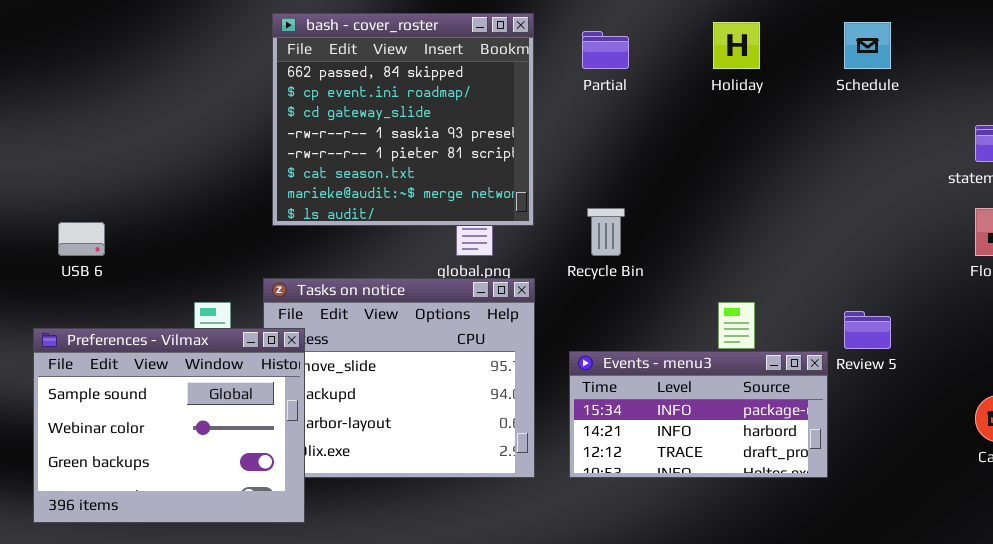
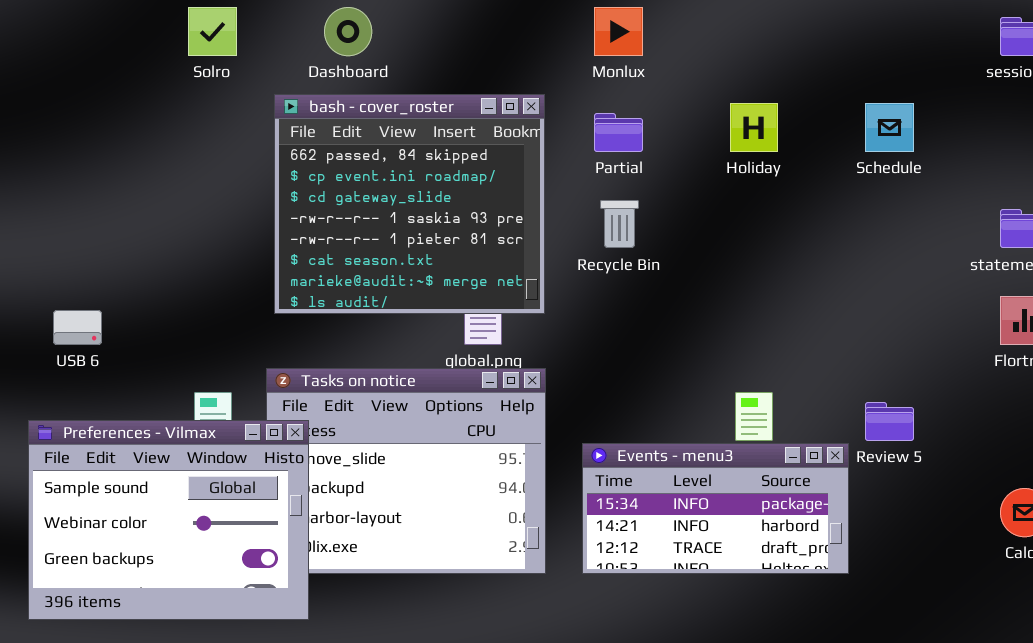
Recycle Bin: [587,208,625,256] -> [600,200,639,248], moved

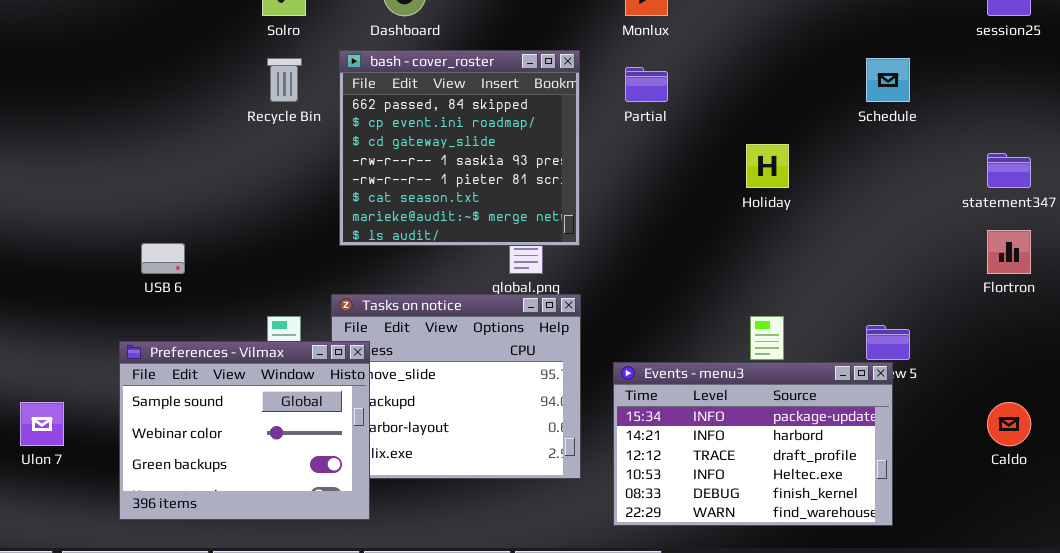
Holiday: [730,103,778,152] -> [746,144,789,188], moved
Recycle Bin: [600,200,639,248] -> [267,58,302,102], moved
Events - menu3: [582,443,849,574] -> [613,362,893,526], resized

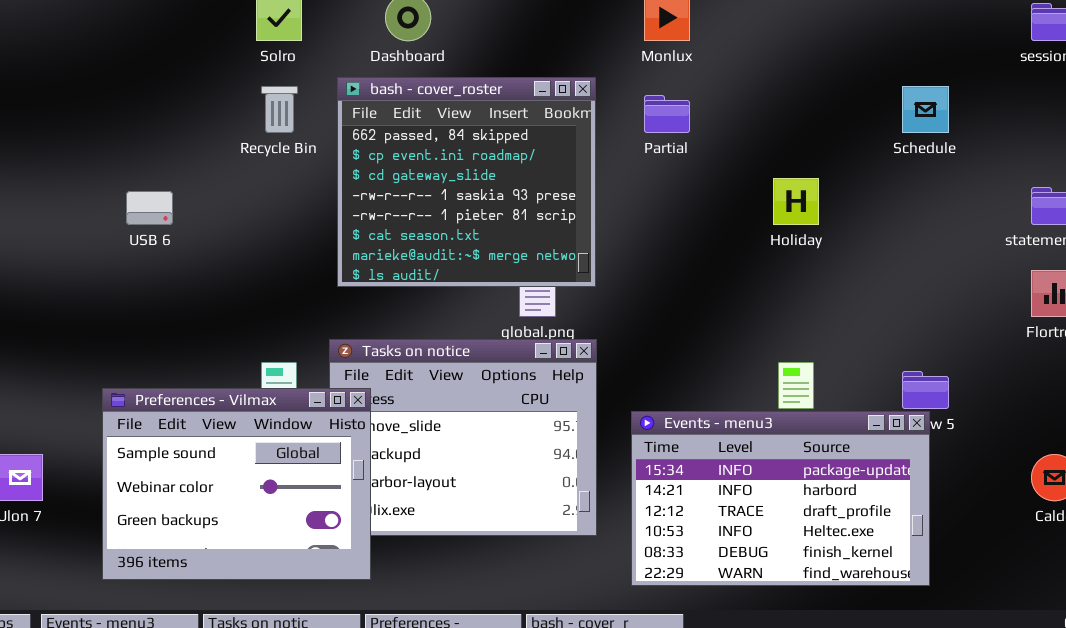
USB 6: [141,243,185,274] -> [126,191,173,225], moved

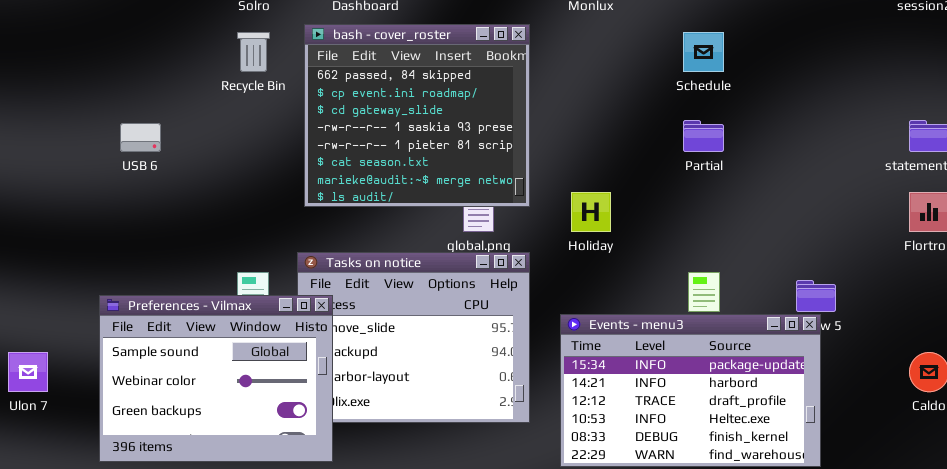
Schedule: [902,86,949,133] -> [683,32,724,72], moved
Partial: [644,95,690,133] -> [683,120,724,152], moved
Holiday: [773,178,819,225] -> [571,192,611,232], moved

